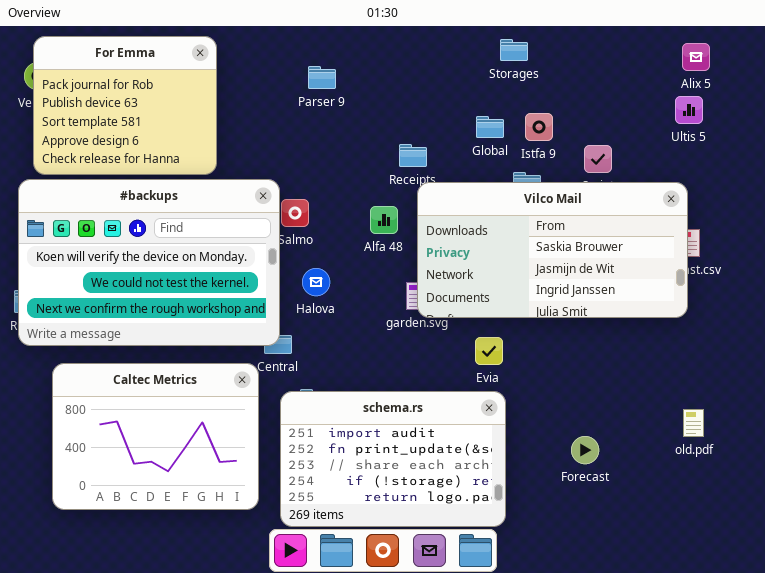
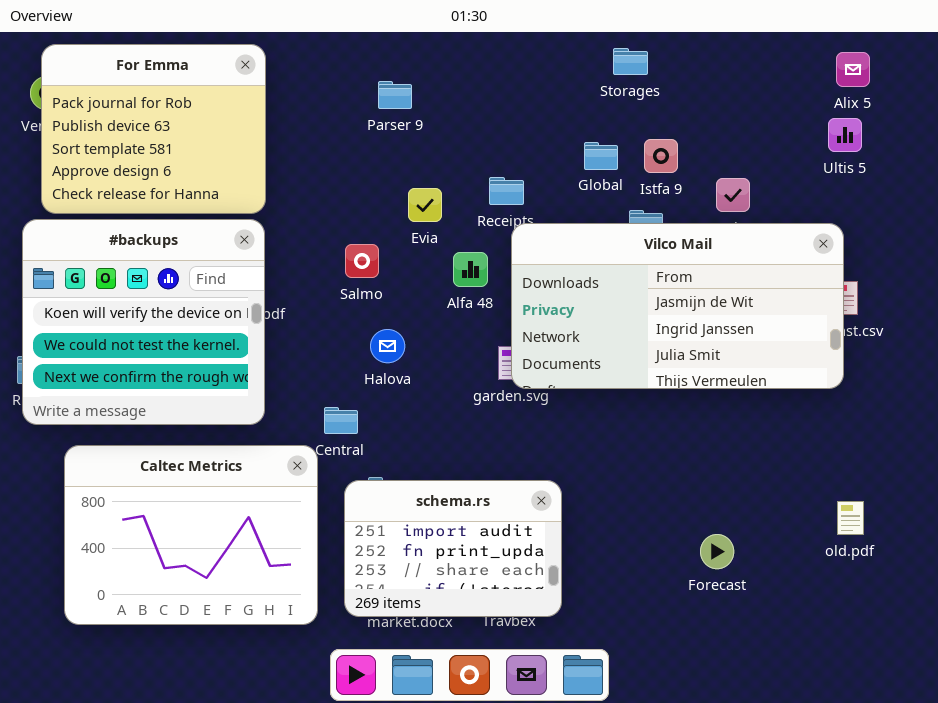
#backups: [18,179,280,346] -> [22,219,265,425], resized
Vilco Mail: [417,182,688,318] -> [511,223,844,389], scrolled down 1 row
Evia: [475,337,503,365] -> [408,188,442,222], moved
schema.rs: [280,391,506,527] -> [344,480,562,617], resized

